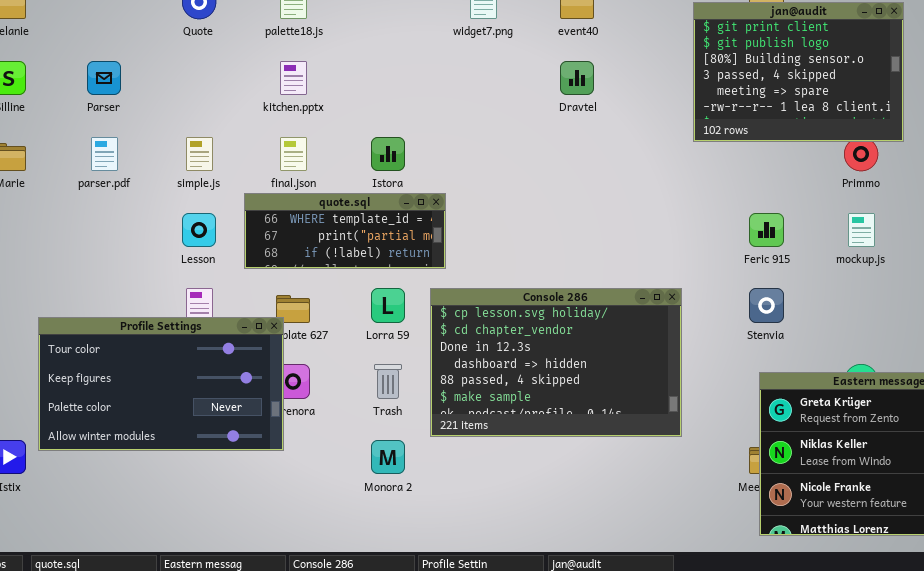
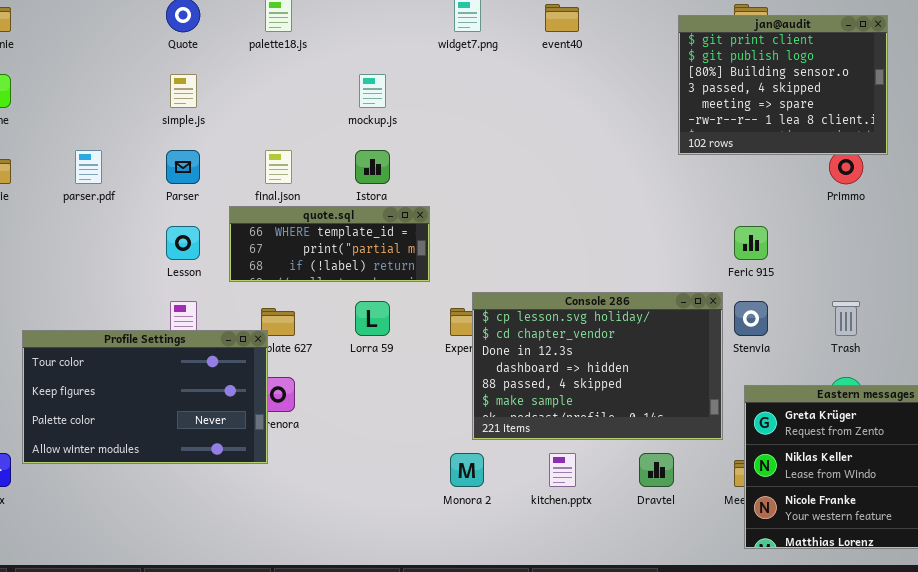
Parser: [87,61,121,95] -> [166,150,200,184], moved
kitchen.pptx: [280,61,307,95] -> [549,453,576,487], moved
Dravtel: [560,61,594,95] -> [639,453,674,487], moved
simple.js: [186,137,213,171] -> [170,74,197,108], moved
mockup.js: [848,213,875,247] -> [359,74,386,108], moved
Console 286: [430,288,682,437] -> [472,292,723,440], moved
Trash: [374,364,402,399] -> [832,301,860,336], moved
Monora 2: [371,440,405,474] -> [450,453,484,487], moved

